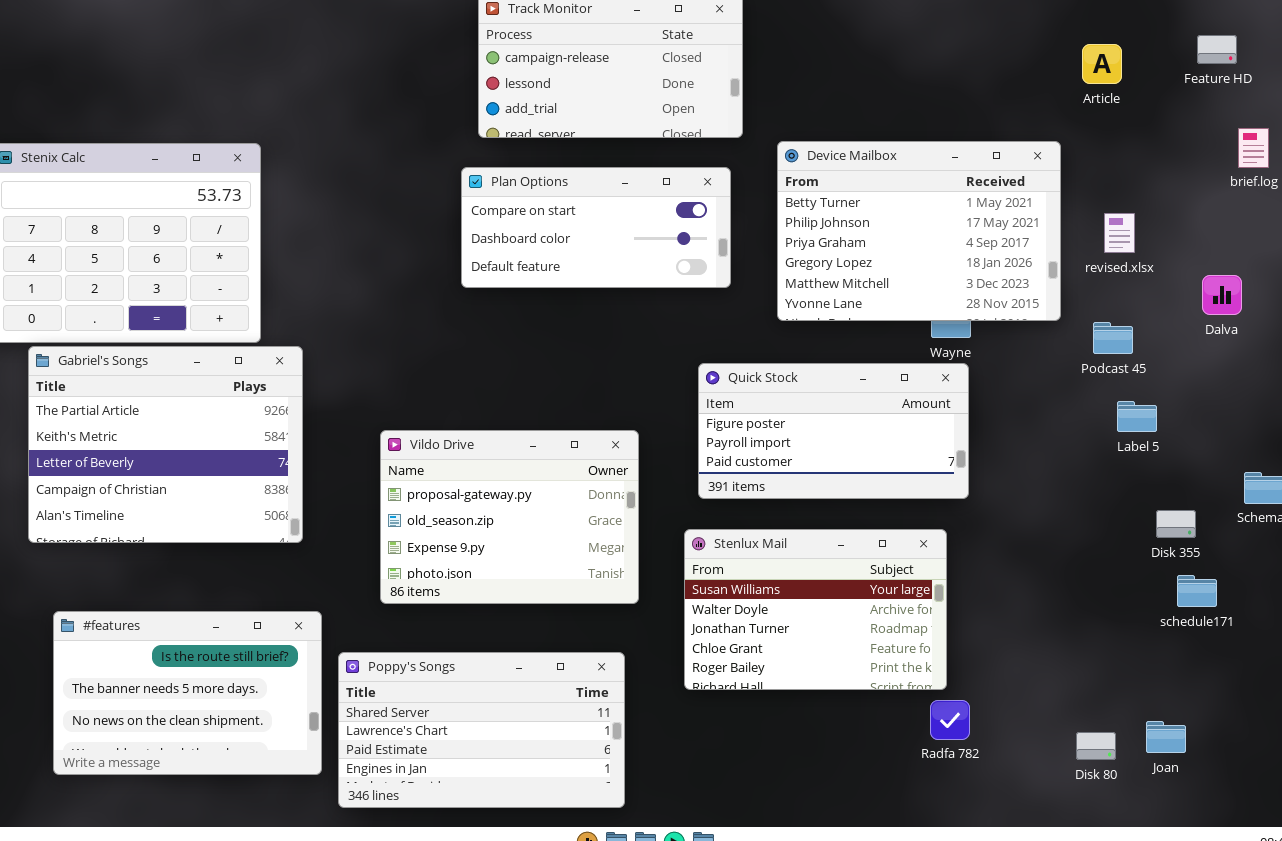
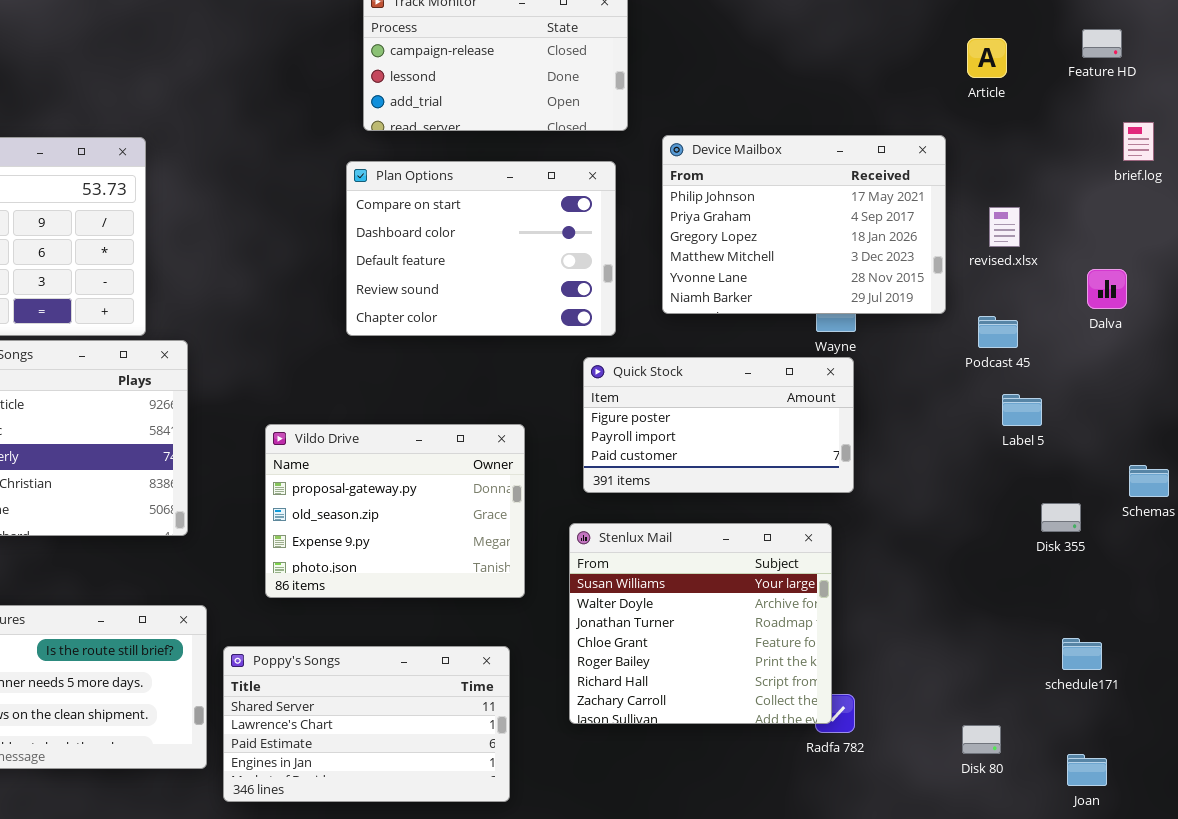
Device Mailbox: [777,141,1061,321] -> [662,135,946,314], scrolled down 1 row
Plan Options: [461,167,731,288] -> [346,161,616,336], resized
Stenlux Mail: [684,529,947,690] -> [569,523,832,724], resized
schedule171: [1177,575,1217,607] -> [1062,638,1102,670], moved
Joan: [1146,721,1186,753] -> [1067,754,1107,786], moved

